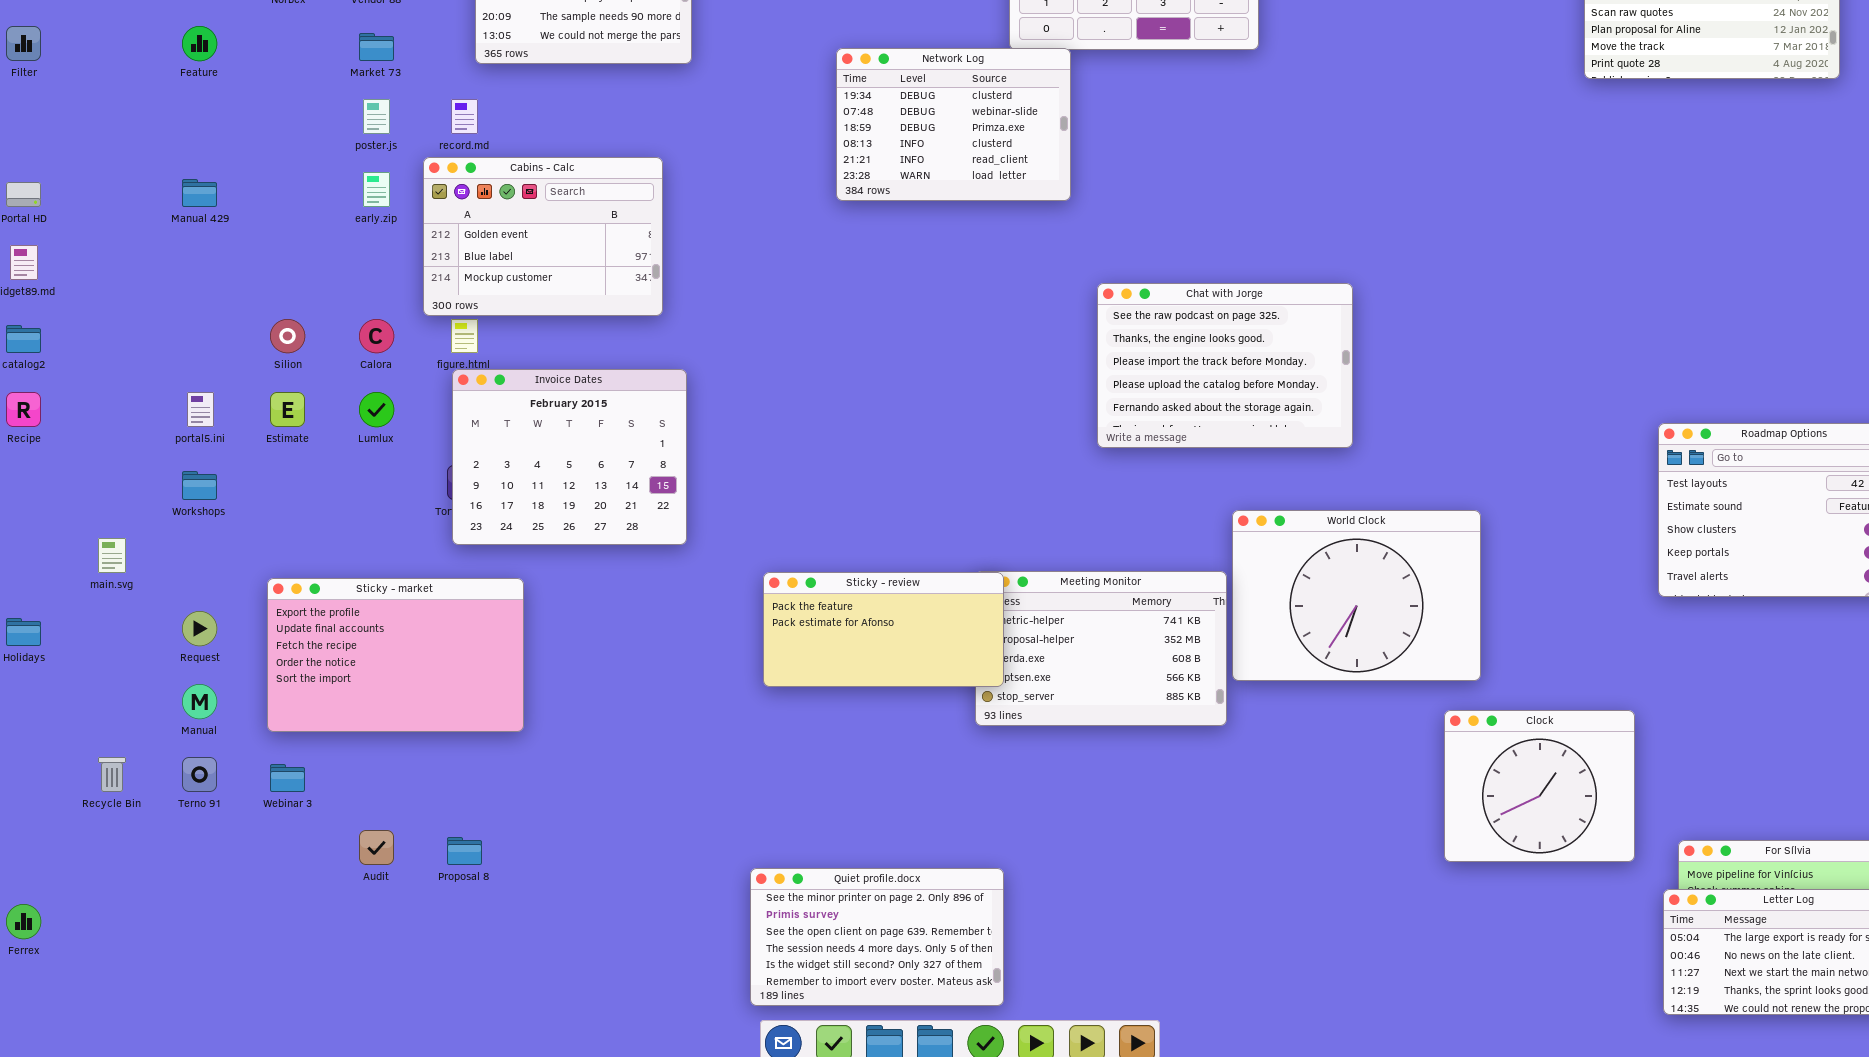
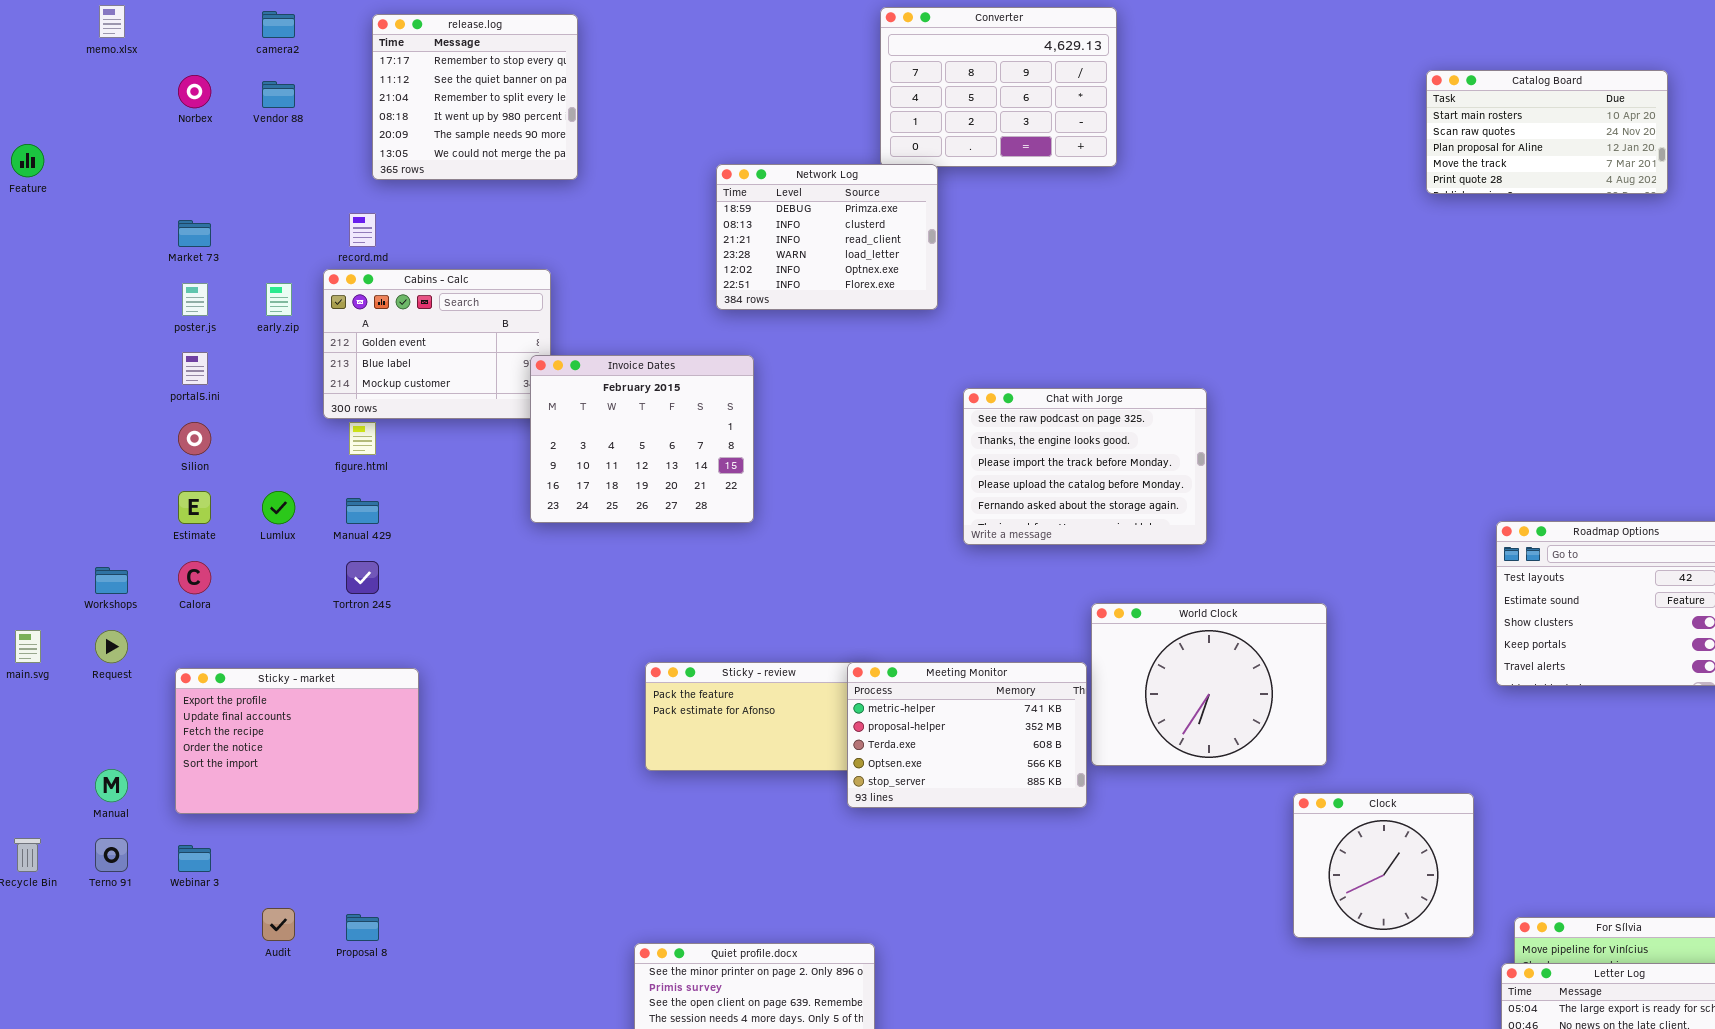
Feature: [182,26,217,61] -> [11,144,44,177], moved
Market 73: [359,33,394,61] -> [178,220,211,247], moved
Network Log: [836,48,1071,201] -> [716,164,938,310], scrolled down 2 rows
poster.js: [363,99,390,134] -> [182,283,208,316], moved
Manual 429: [182,179,217,207] -> [346,498,379,524], moved
Calora: [359,319,394,353] -> [178,561,211,594], moved
Invoice Dates: [452,369,687,545] -> [530,355,754,523], moved
portal5.ini: [187,392,214,427] -> [182,352,208,385], moved
Meeting Monitor: [975,571,1227,726] -> [847,662,1087,808], raised
Request: [182,611,217,646] -> [95,630,128,663], moved

